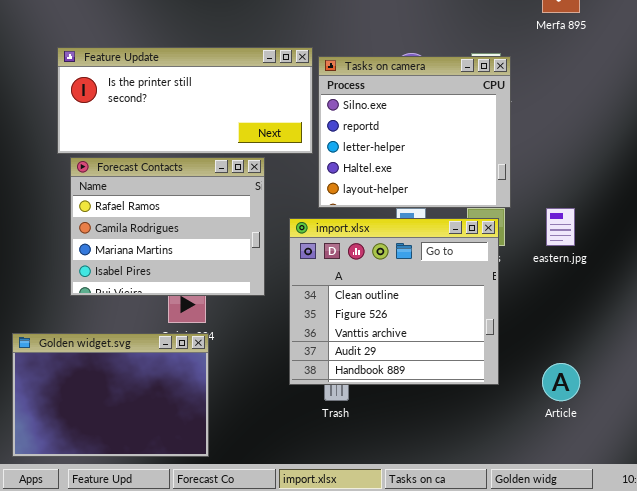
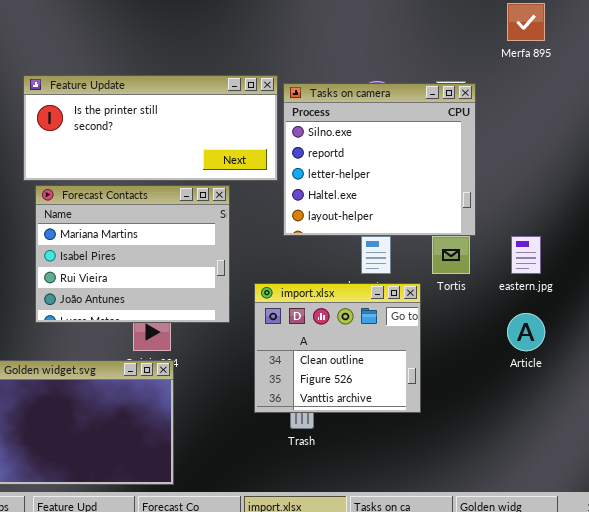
Forecast Contacts: [70,157,265,296] -> [35,185,230,323], scrolled down 2 rows
import.xlsx: [289,218,499,385] -> [254,283,421,413], resized
Article: [542,363,580,401] -> [507,313,545,351], moved

